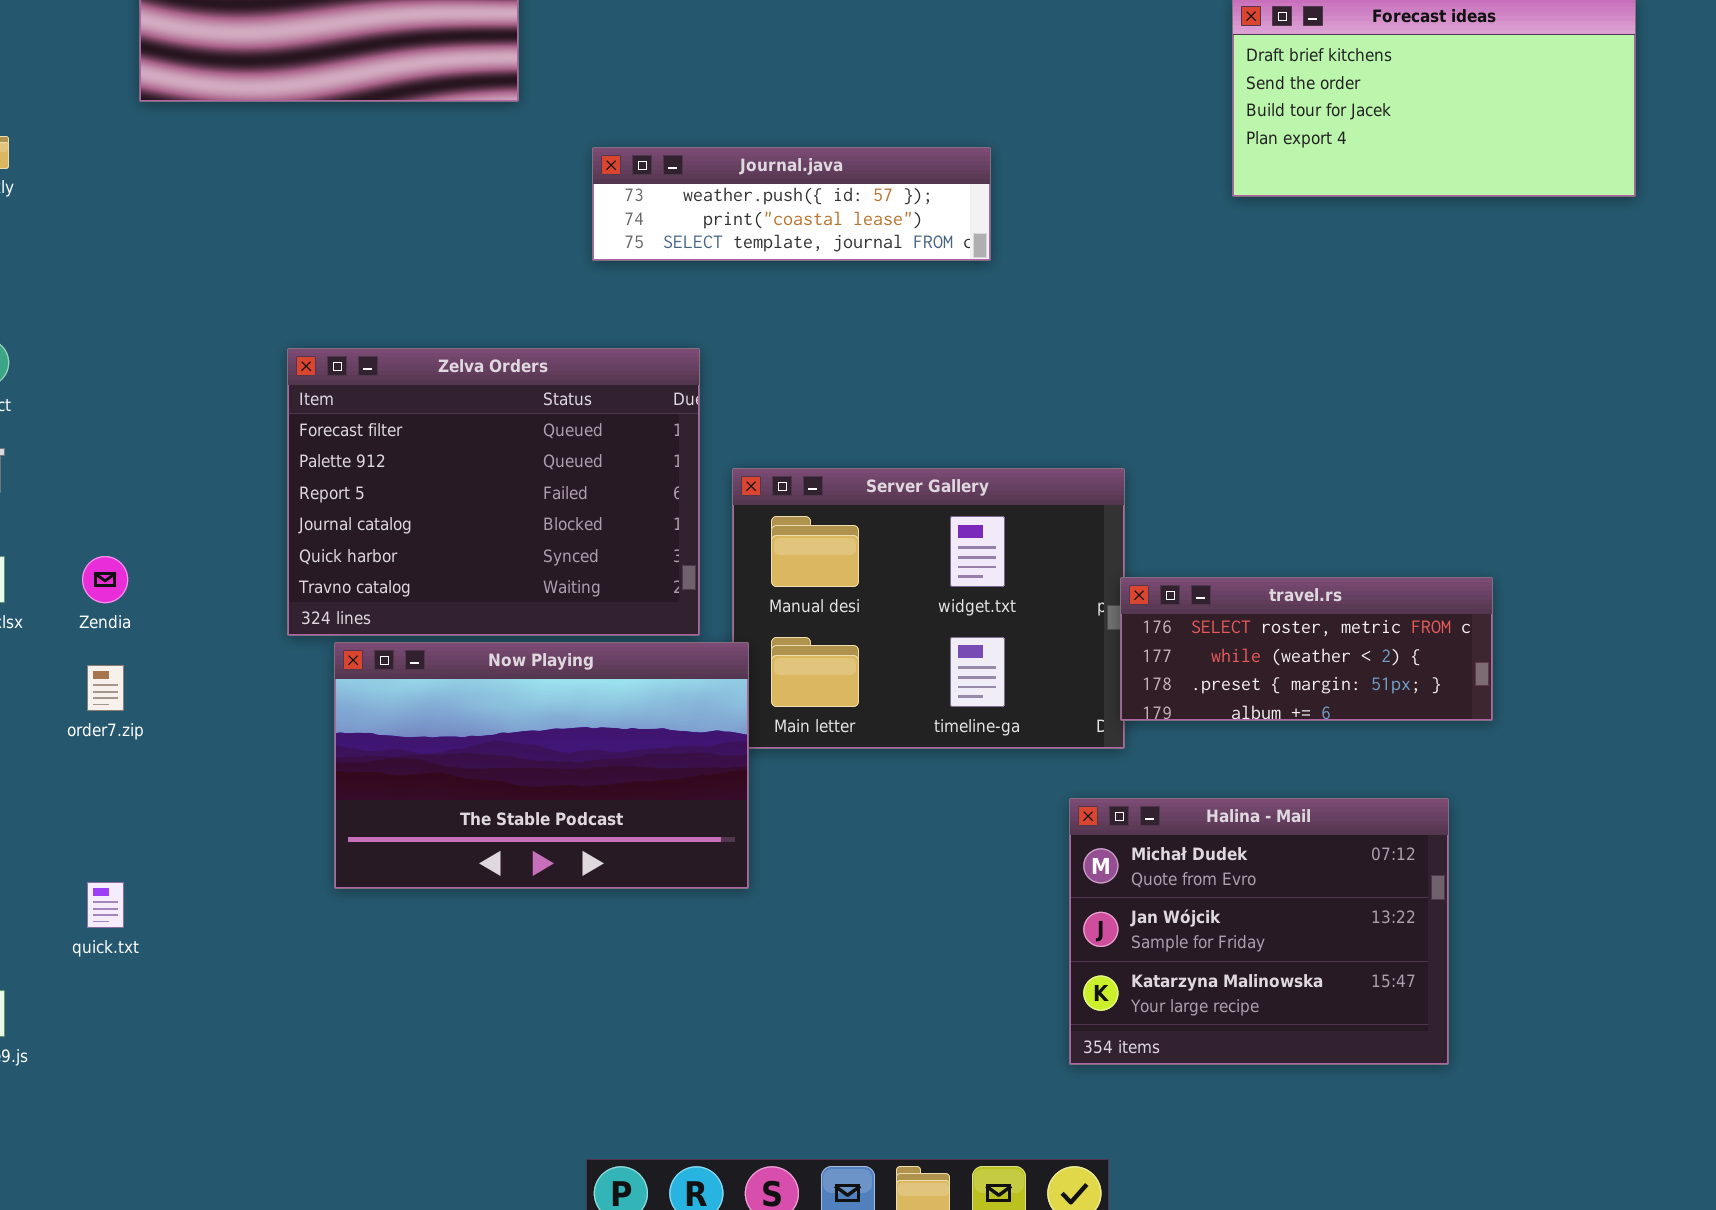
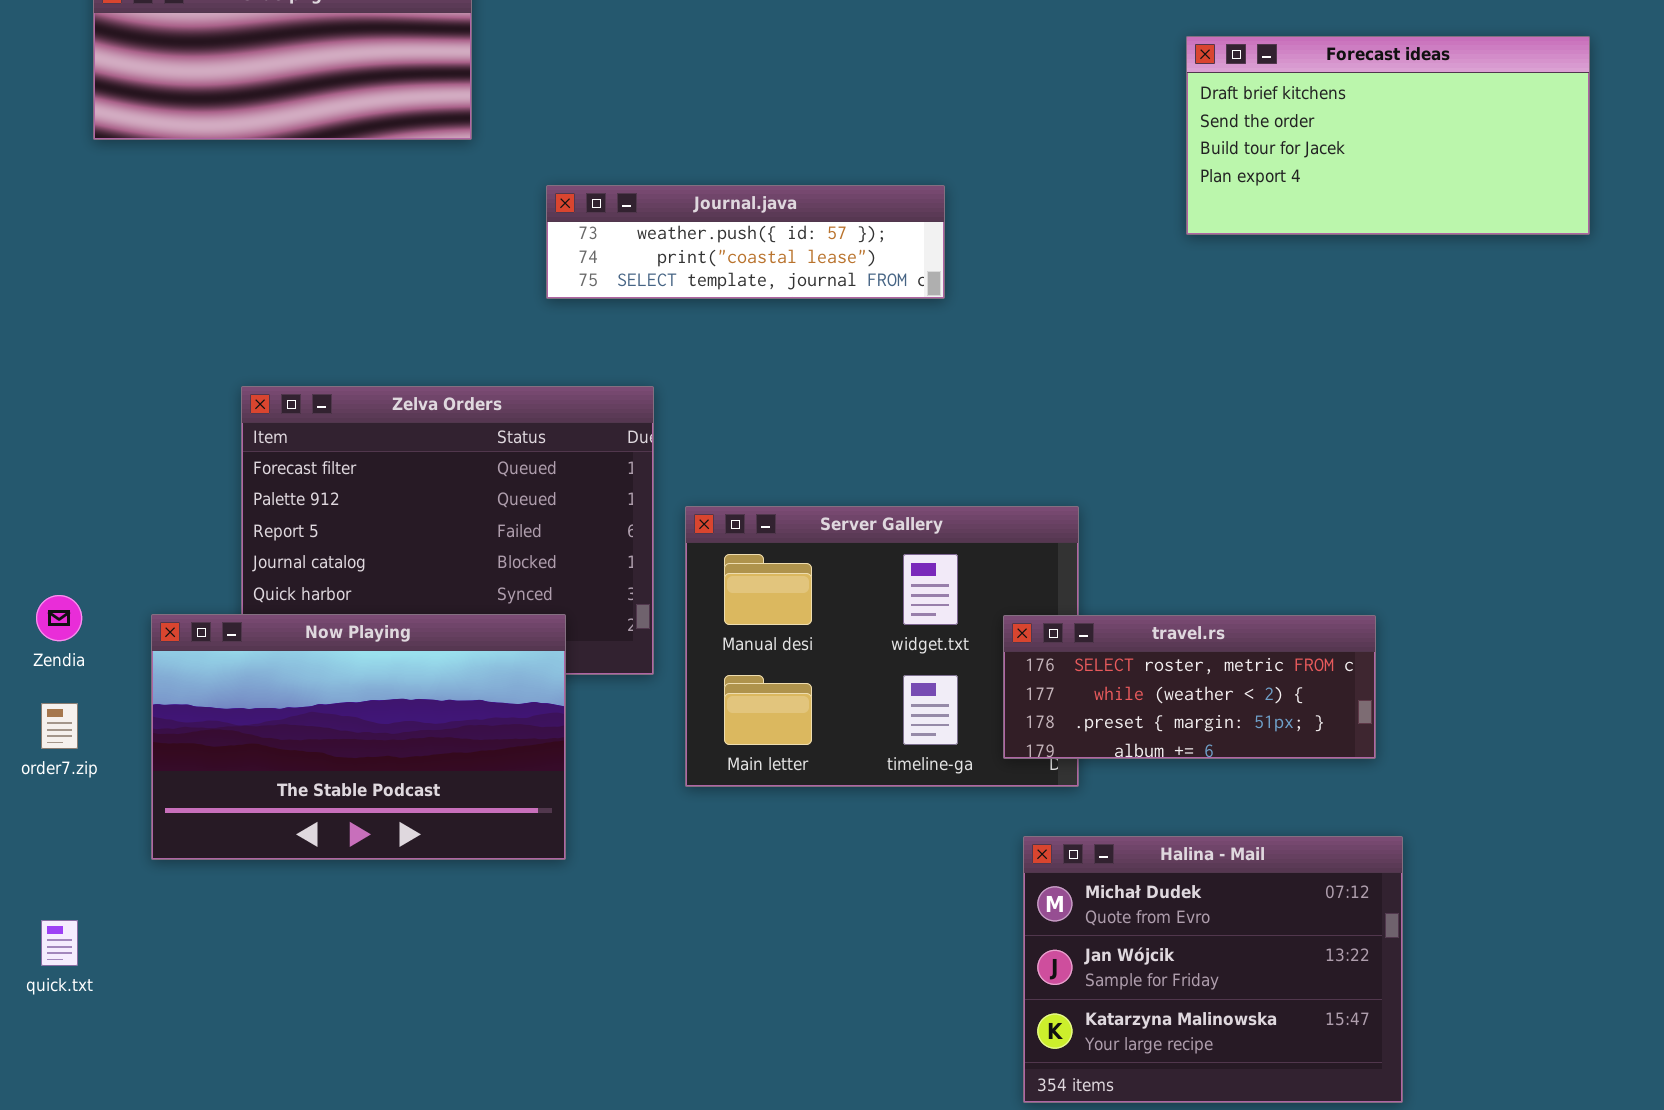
travel.rs: [1120,577,1493,721] -> [1003,615,1376,759], moved
Now Playing: [334,642,749,889] -> [151,614,566,860], moved

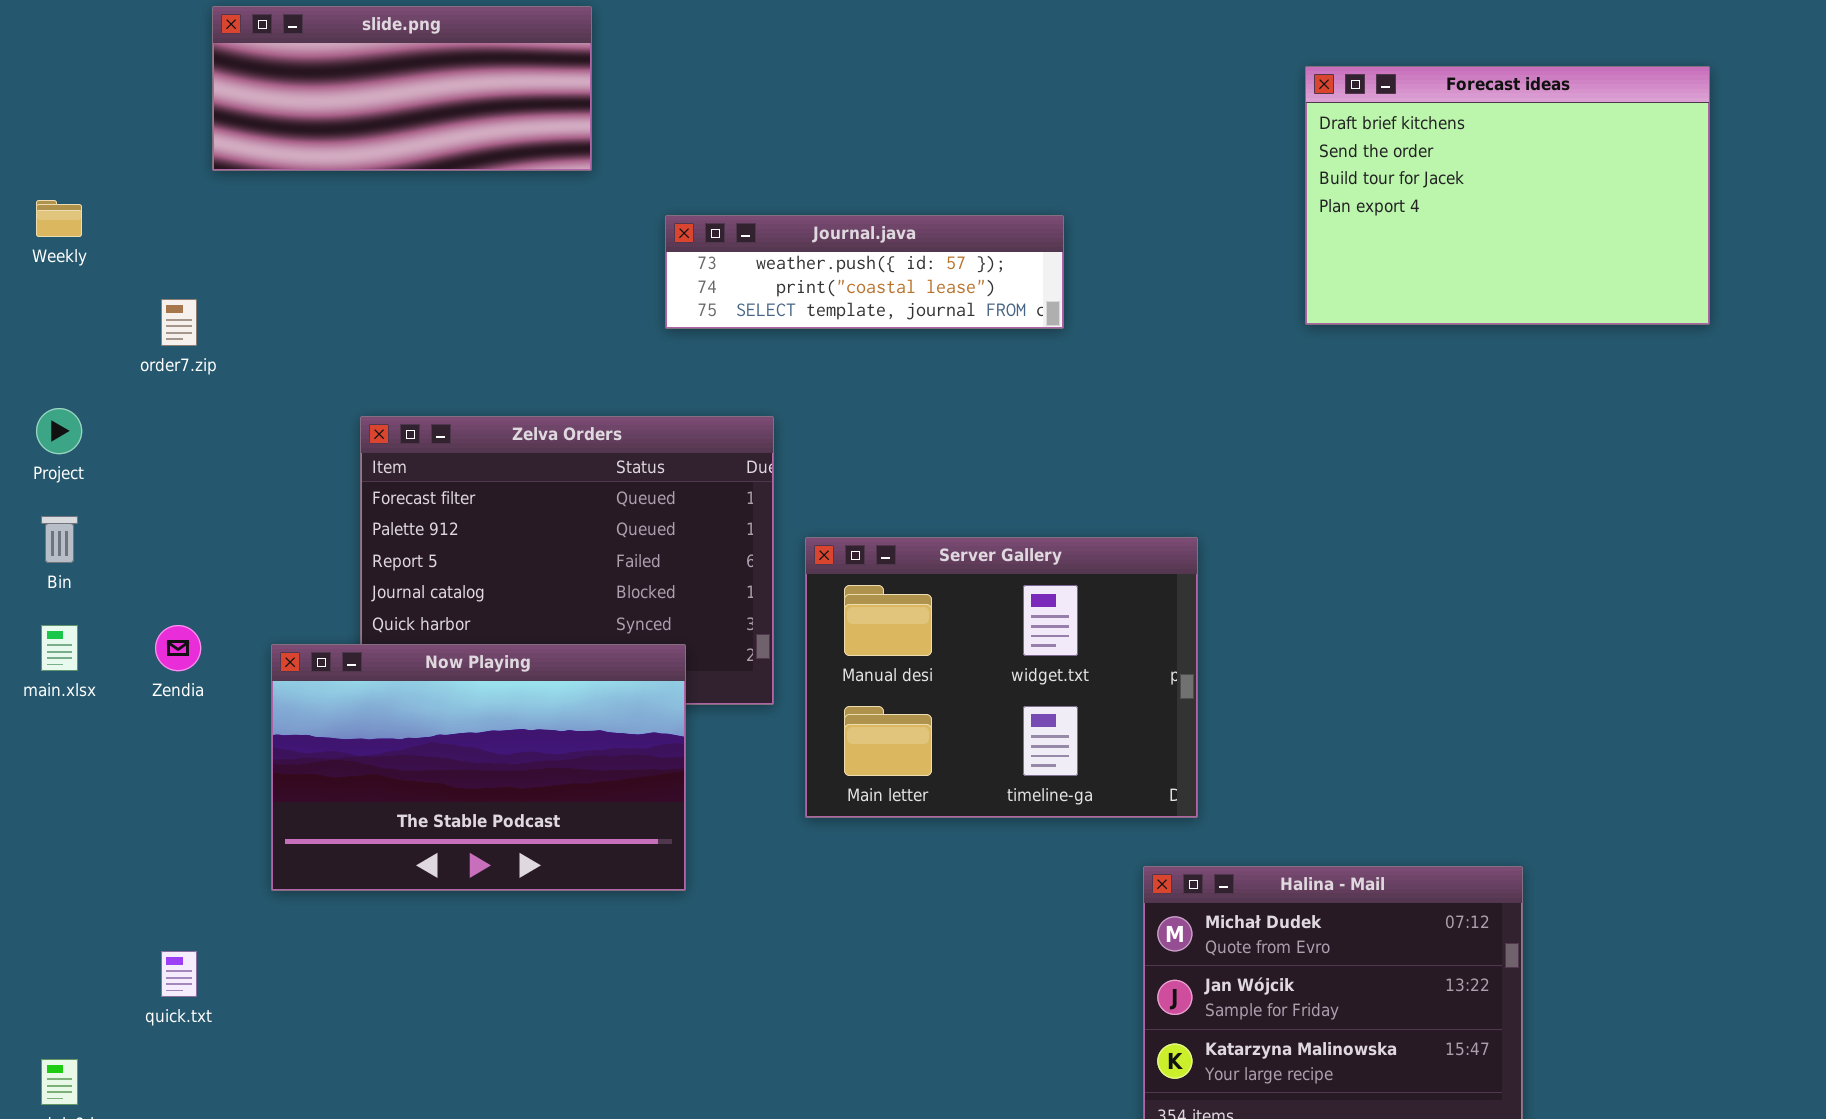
Forecast ideas: [1186,36,1590,235] -> [1305,66,1710,325], resized
travel.rs: [1003,615,1376,759] -> none, closed
order7.zip: [41,703,78,749] -> [161,299,197,346], moved

